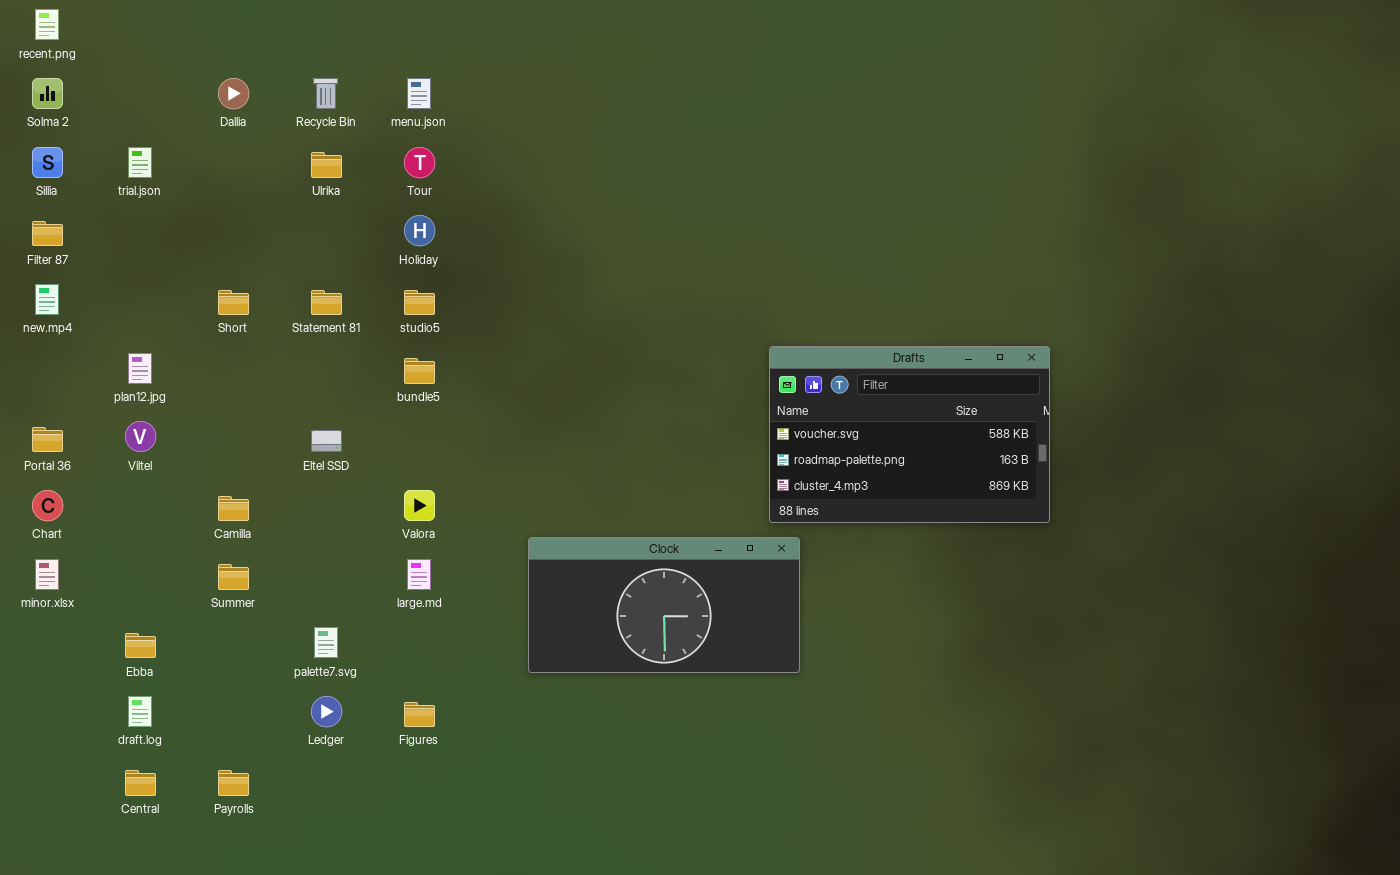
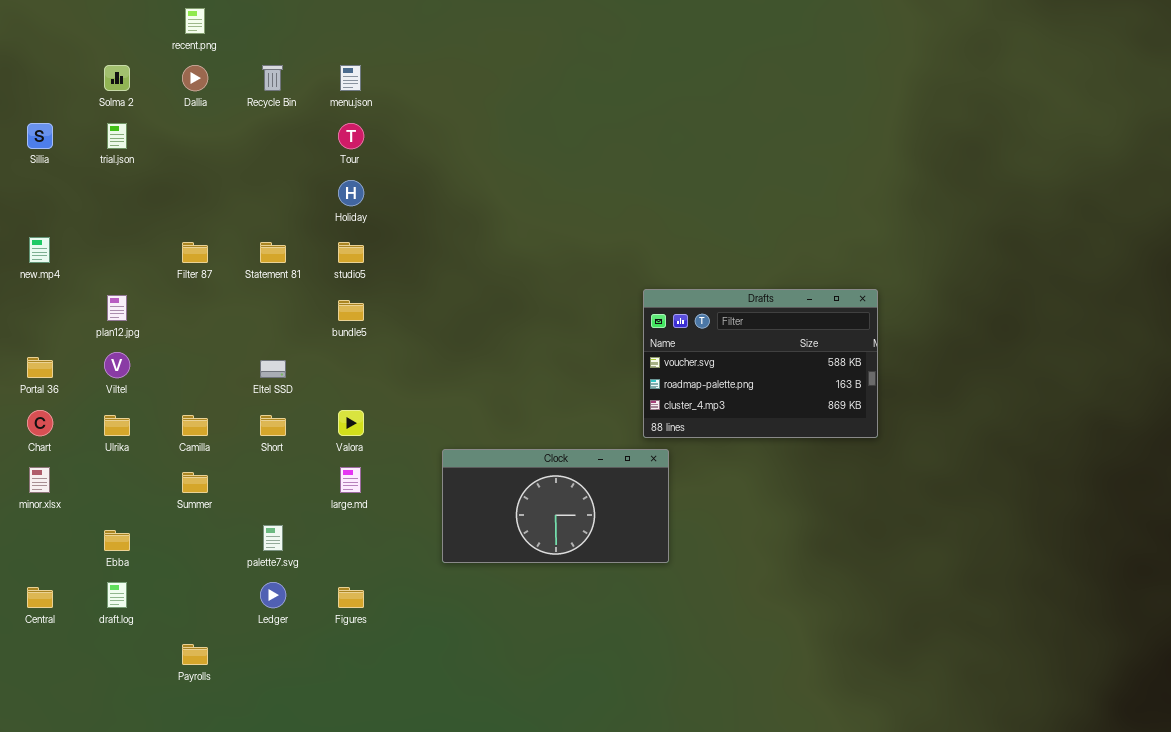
recent.png: [35,9,59,40] -> [185,8,205,34], moved
Solma 2: [32,78,63,109] -> [104,65,130,91], moved
Ulrika: [311,152,342,178] -> [104,415,130,436], moved
Filter 87: [32,221,63,246] -> [182,242,208,263], moved
Short: [218,290,249,315] -> [260,415,286,436], moved
Central: [125,770,156,796] -> [27,587,53,608], moved

